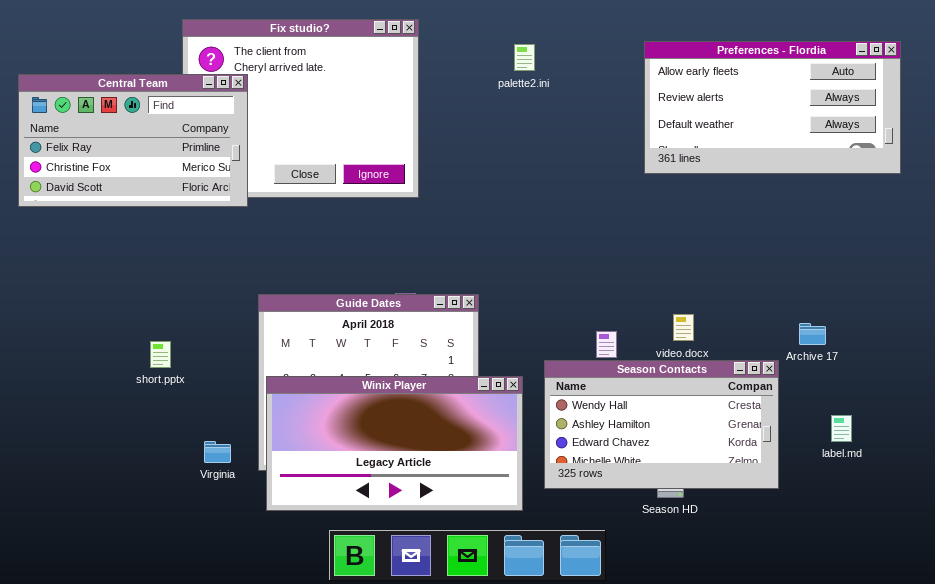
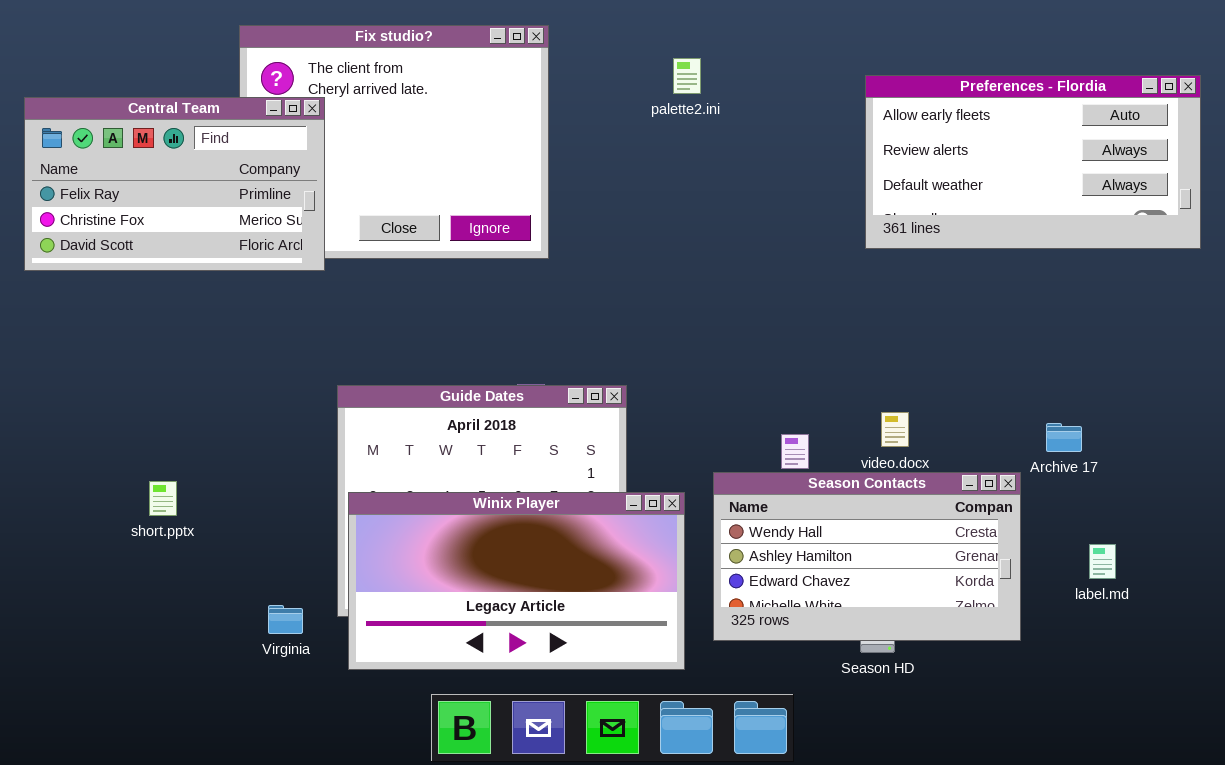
Preferences - Flordia: [644,41,901,174] -> [865,75,1201,249], moved
short.pptx: [150,341,171,368] -> [149,481,177,516], moved
Virginia: [204,441,231,463] -> [268,605,303,634], moved

